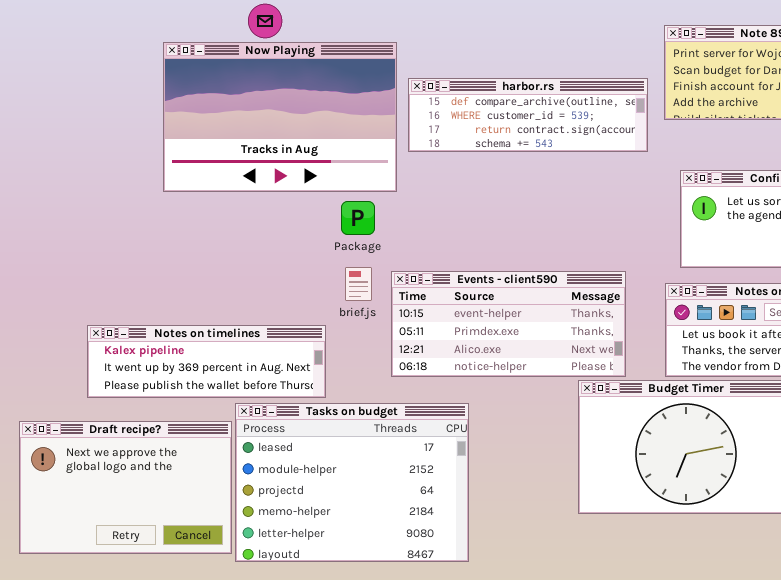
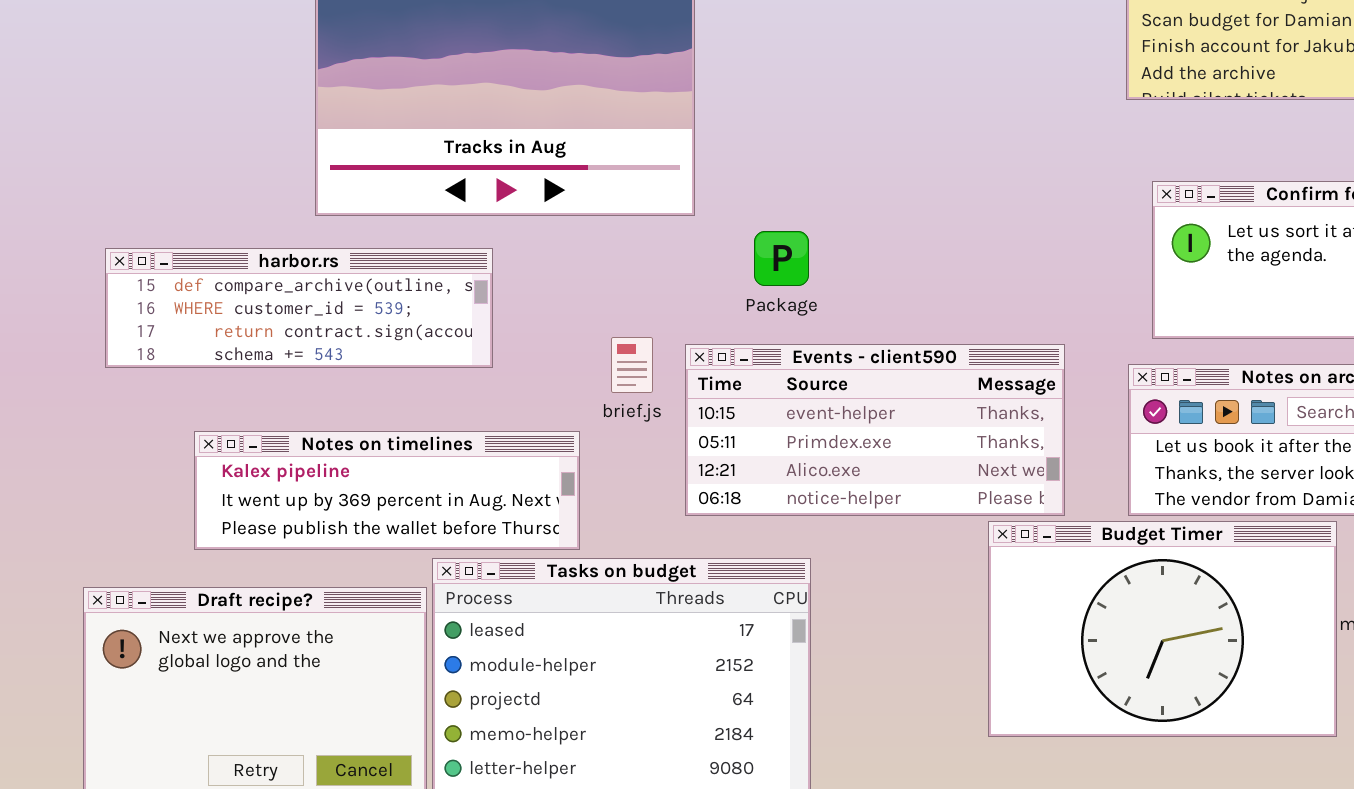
harbor.rs: [408,78,648,152] -> [105,248,493,368], moved
Package: [341,201,375,235] -> [754,231,809,286], moved

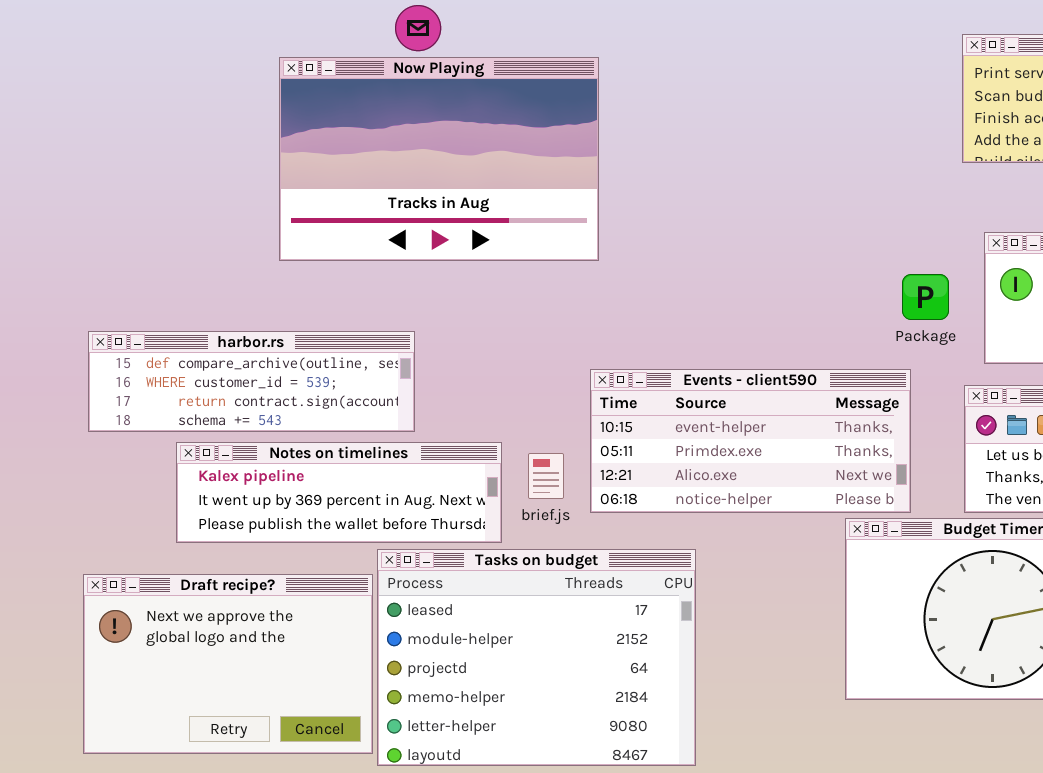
Package: [754,231,809,286] -> [902,274,949,320], moved
harbor.rs: [105,248,493,368] -> [88,331,415,432], moved
brief.js: [611,337,653,393] -> [528,453,564,499], moved

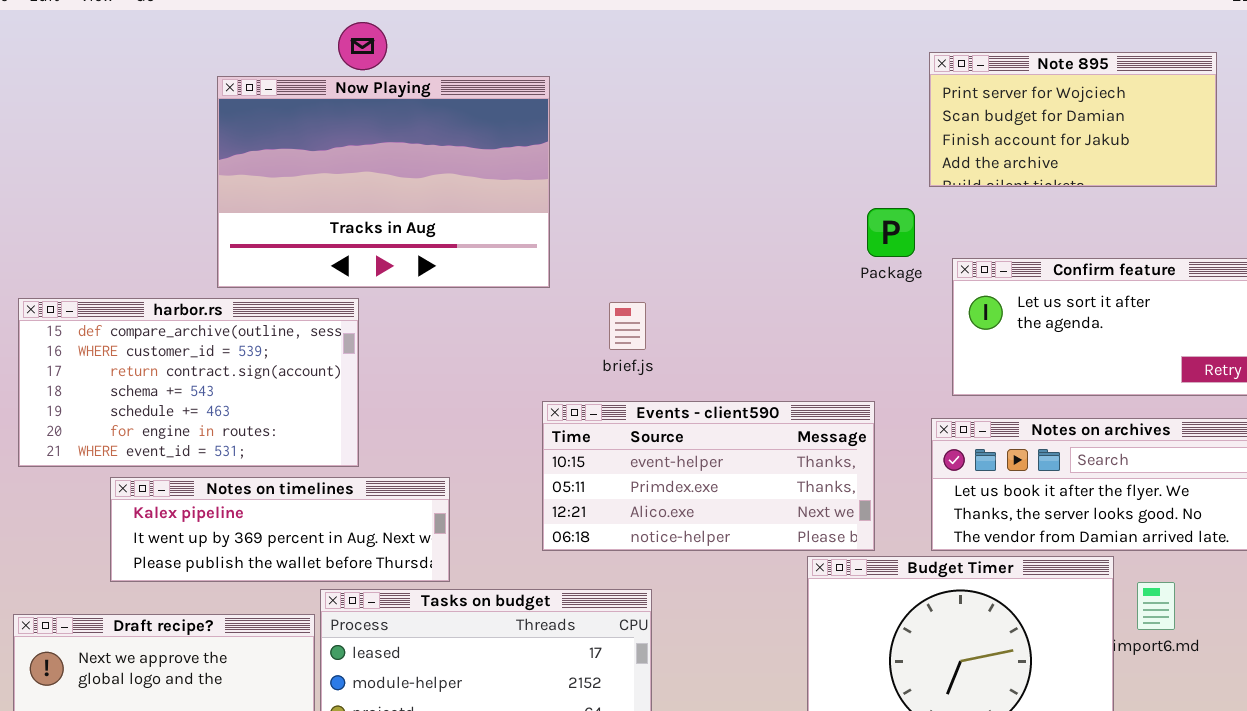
Package: [902,274,949,320] -> [867,208,915,257], moved
harbor.rs: [88,331,415,432] -> [18,298,359,467], resized
brief.js: [528,453,564,499] -> [609,302,646,350], moved

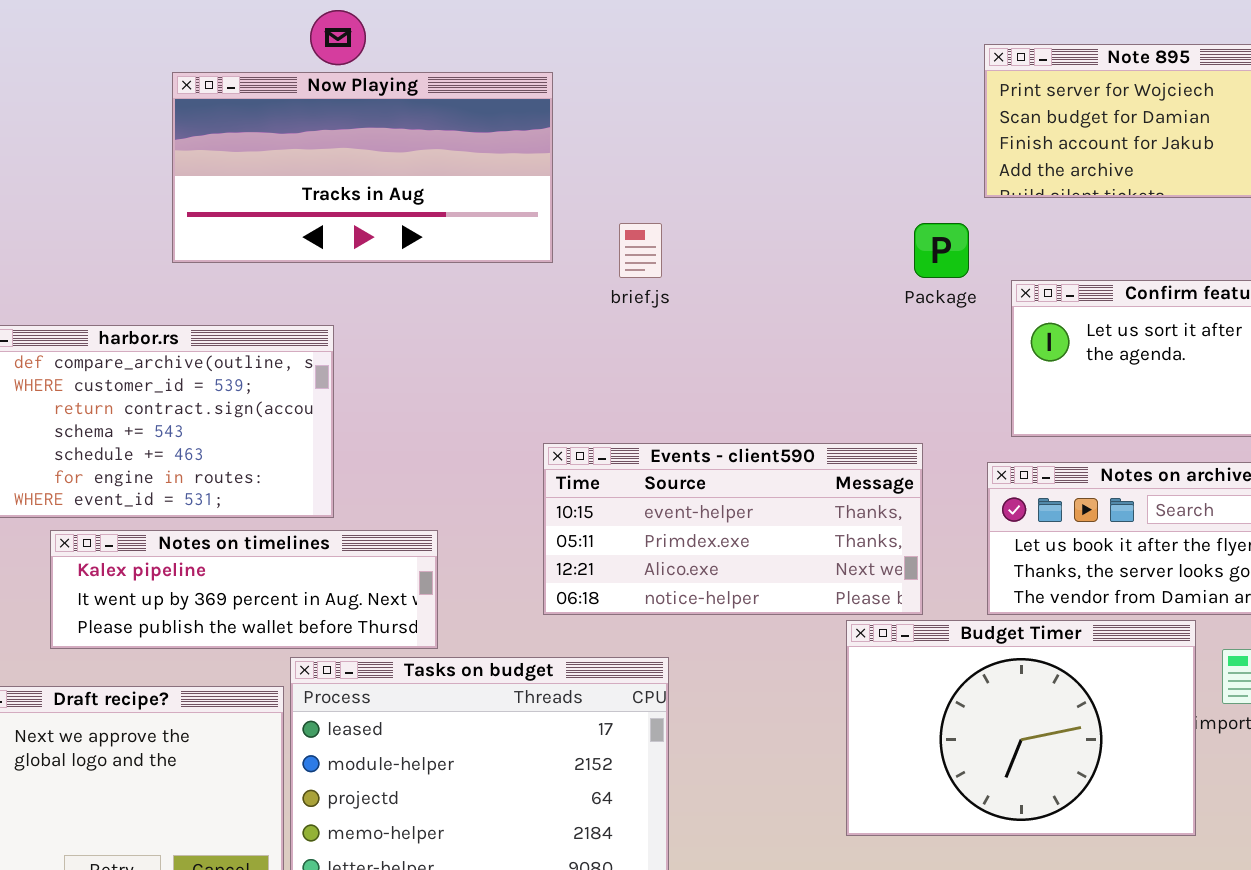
Now Playing: [217,76,550,288] -> [172,72,553,263], resized
brief.js: [609,302,646,350] -> [619,223,662,278], moved

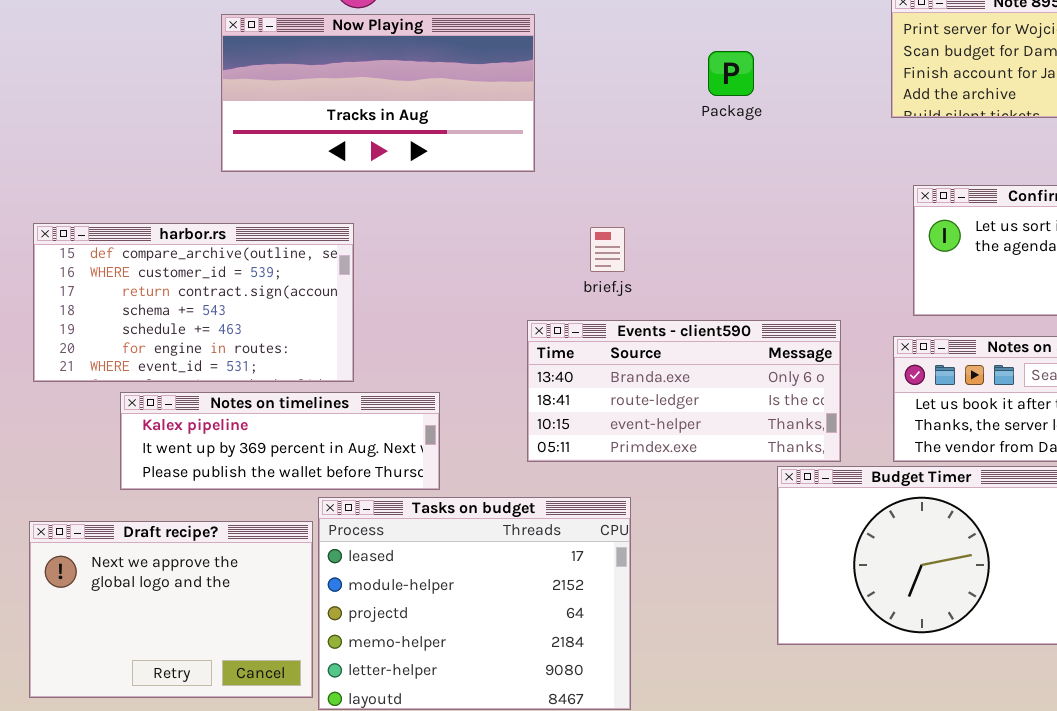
brief.js: [619,223,662,278] -> [590,227,625,272], moved
Package: [914,223,969,278] -> [708,51,754,96], moved
Events - client590: [543,443,923,615] -> [527,320,841,462], scrolled up 2 rows

